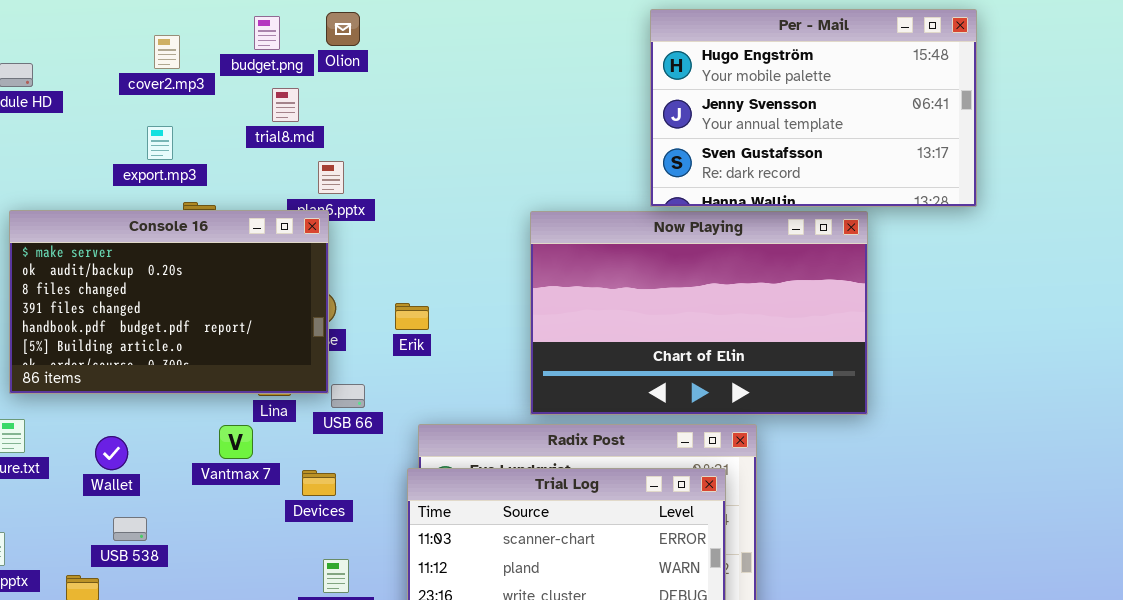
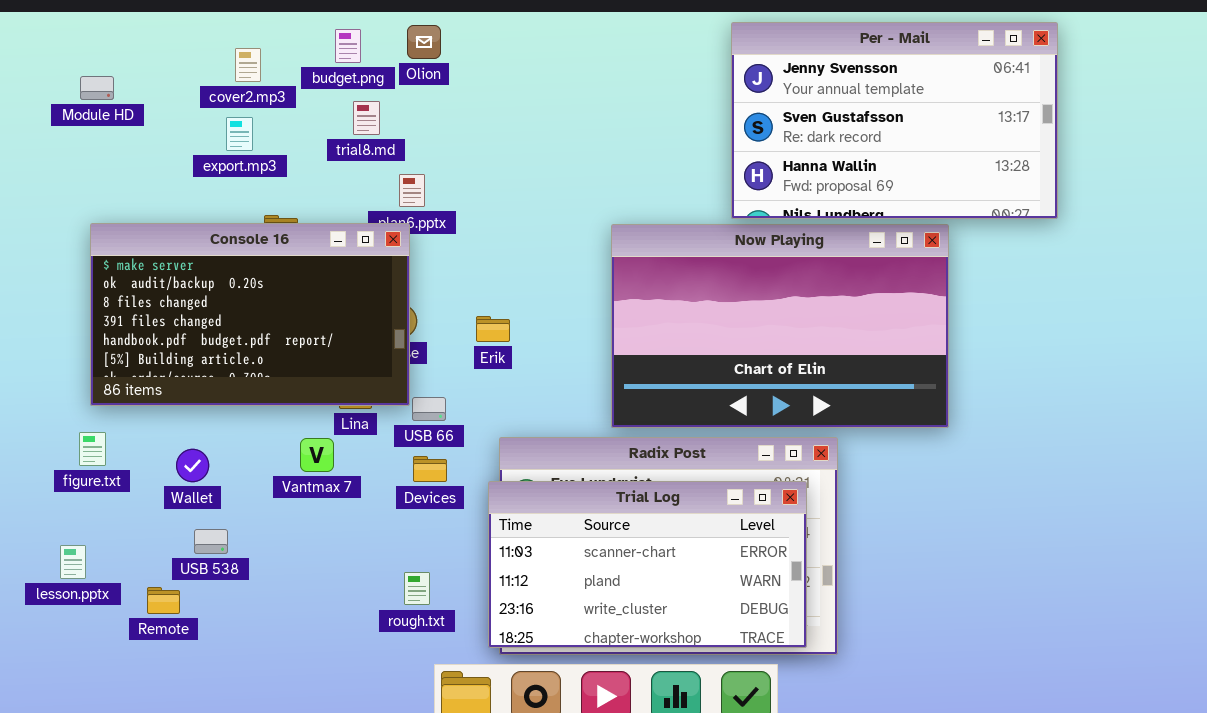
Per - Mail: [650,9,977,207] -> [731,22,1058,219], scrolled down 1 row
export.mp3: [147,126,173,160] -> [226,117,253,151], moved
Devices: [302,470,336,496] -> [413,456,447,482], moved

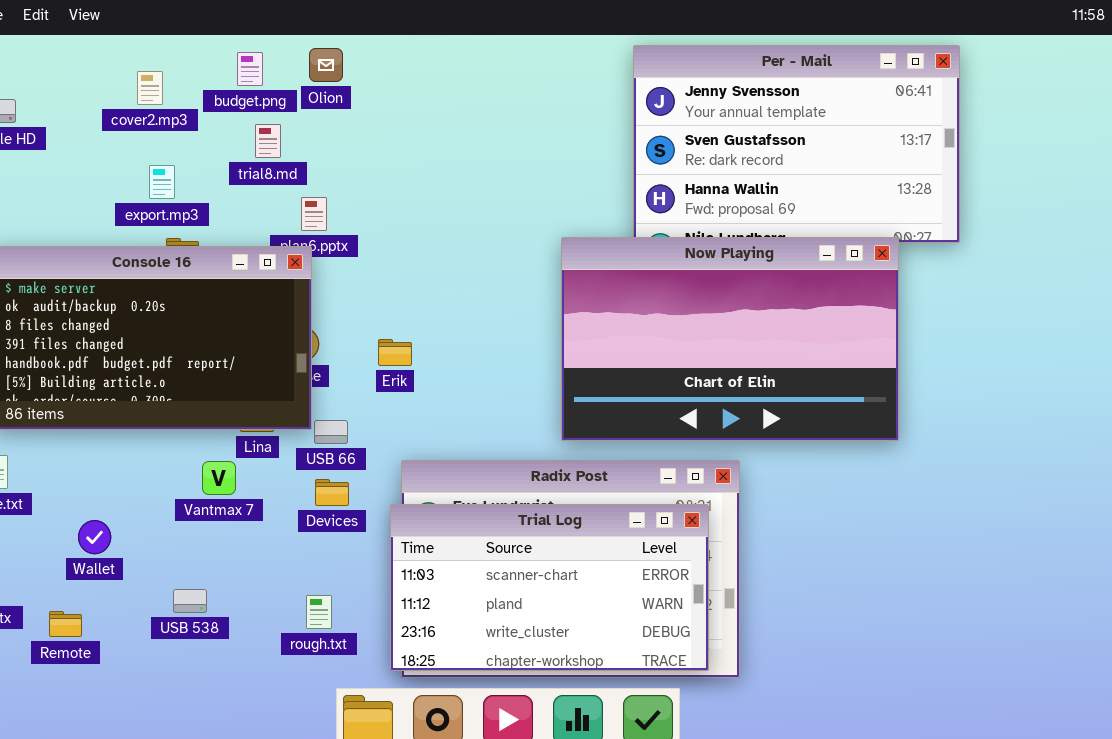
export.mp3: [226,117,253,151] -> [149,165,175,199], moved
Now Playing: [611,224,949,428] -> [561,237,899,441], moved
Wallet: [176,449,209,482] -> [78,520,111,554], moved
USB 538: [194,529,228,554] -> [173,589,207,613], moved

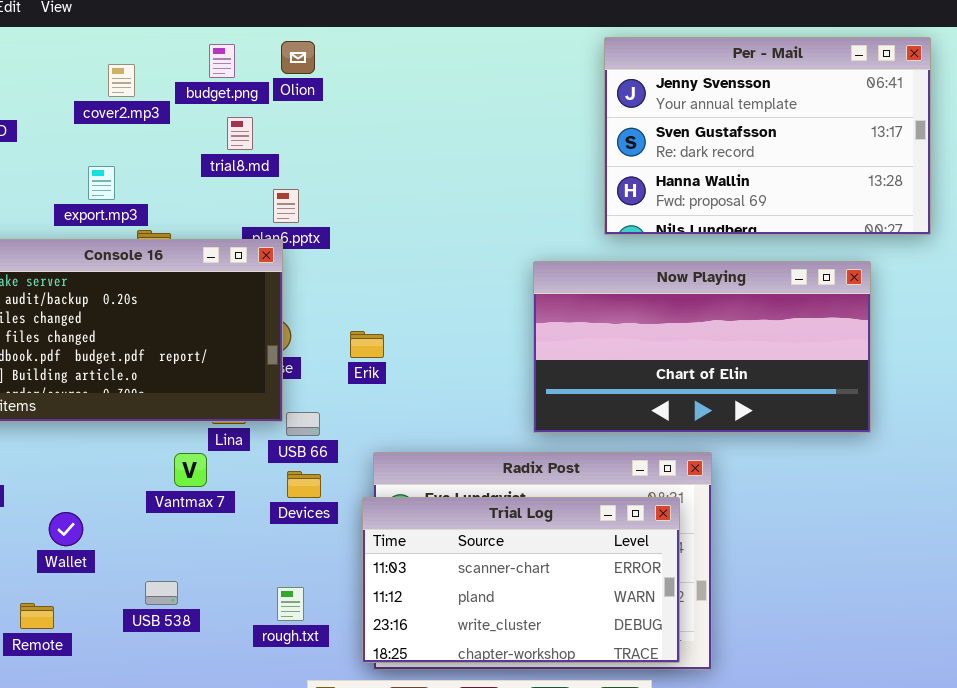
export.mp3: [149,165,175,199] -> [88,166,115,200], moved
Now Playing: [561,237,899,441] -> [533,261,871,433], resized

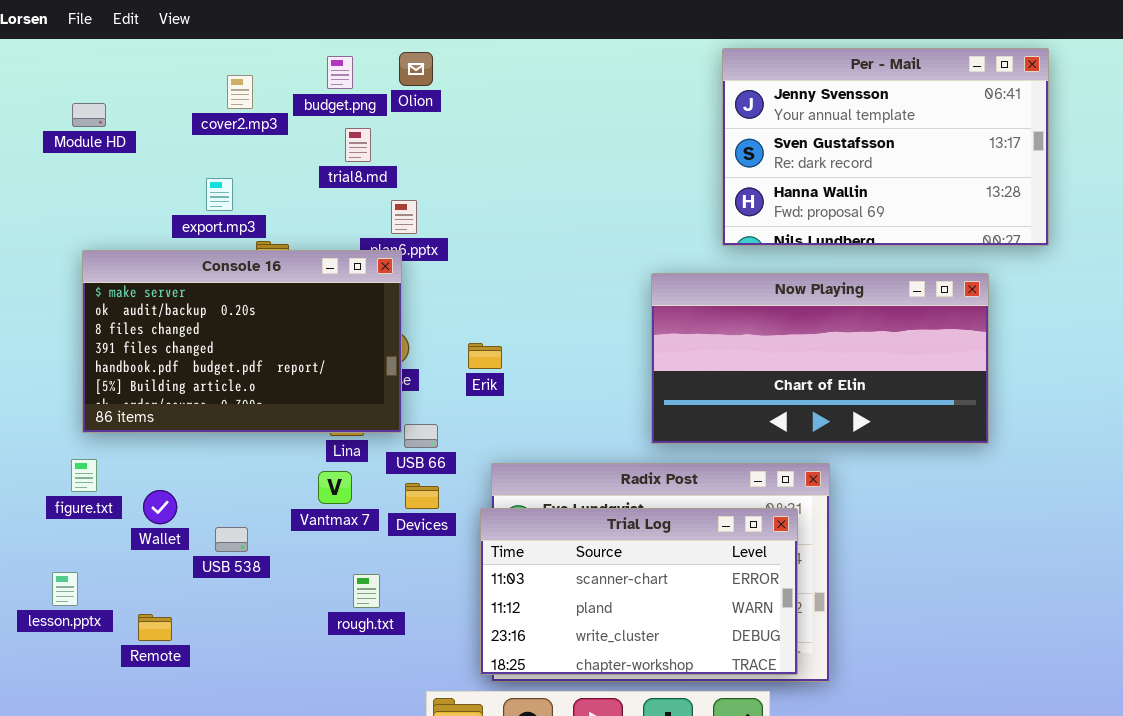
Vantmax 7: [174,453,207,487] -> [318,471,352,504], moved
Wallet: [49,512,83,546] -> [143,490,177,524], moved
USB 538: [145,581,178,605] -> [215,527,248,552], moved
rough.txt: [277,587,304,621] -> [353,574,380,608], moved

